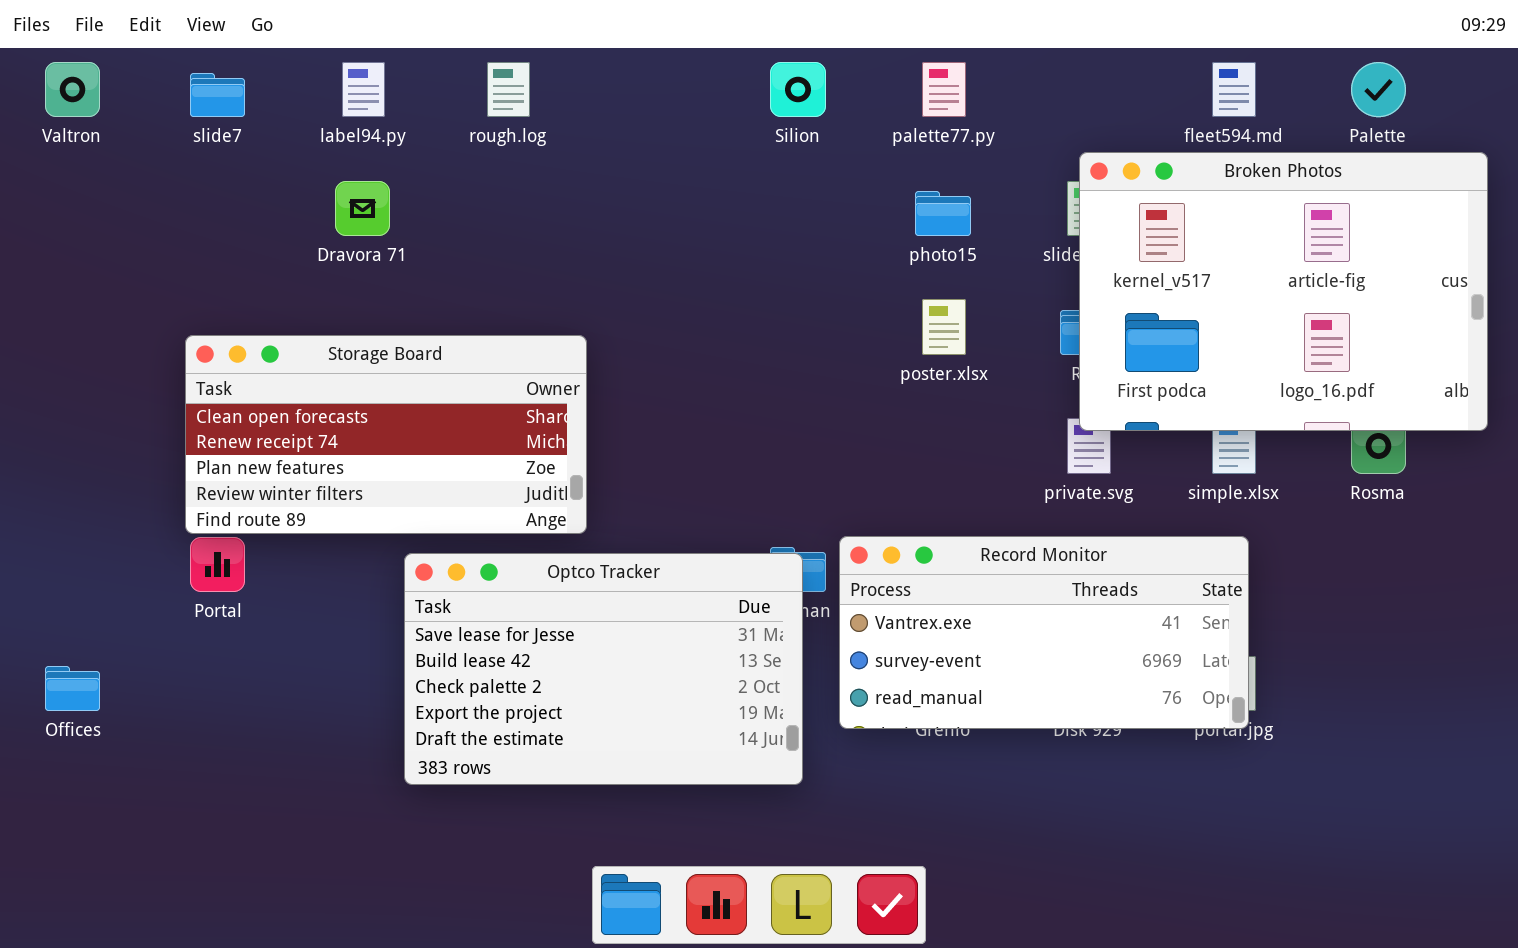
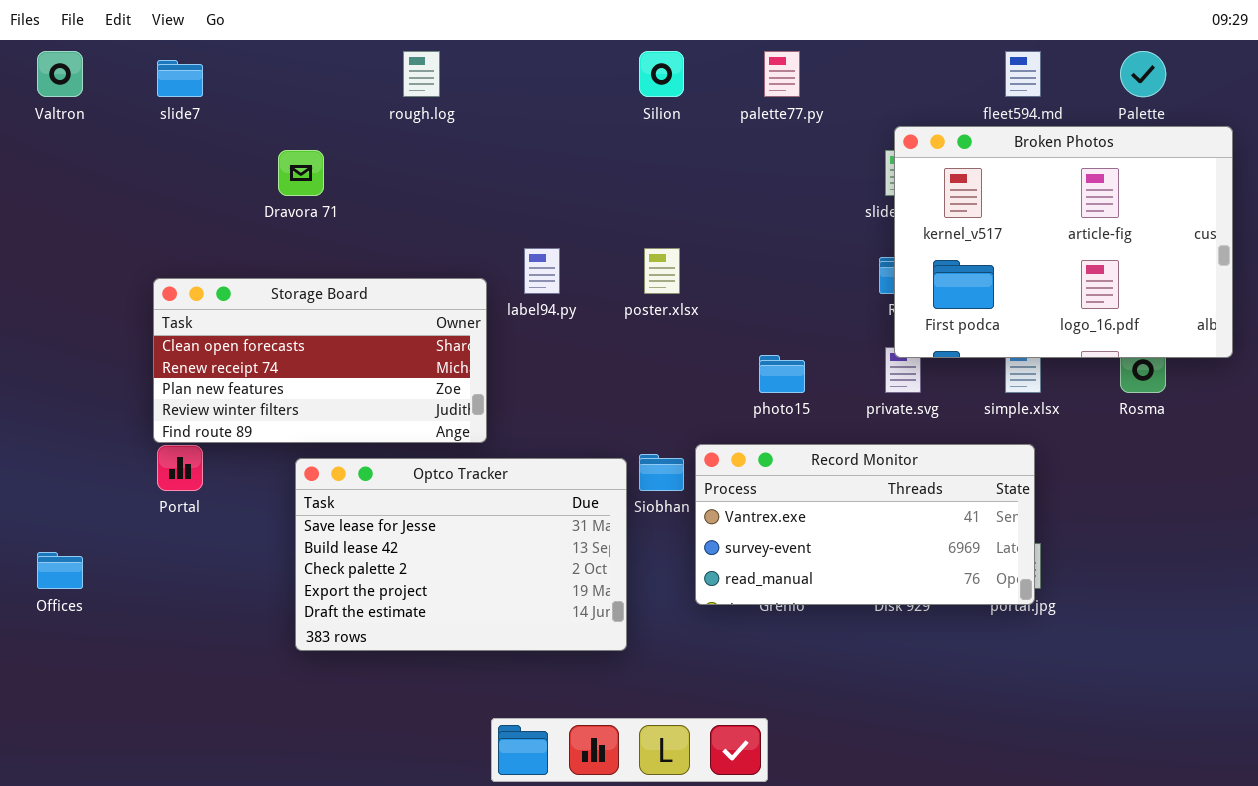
label94.py: [342,62,385,117] -> [524,248,560,294], moved
photo15: [915,191,971,236] -> [759,355,805,393], moved
poster.xlsx: [922,299,966,355] -> [644,248,680,294], moved
Optco Tracker: [404,553,803,785] -> [295,458,627,651], moved

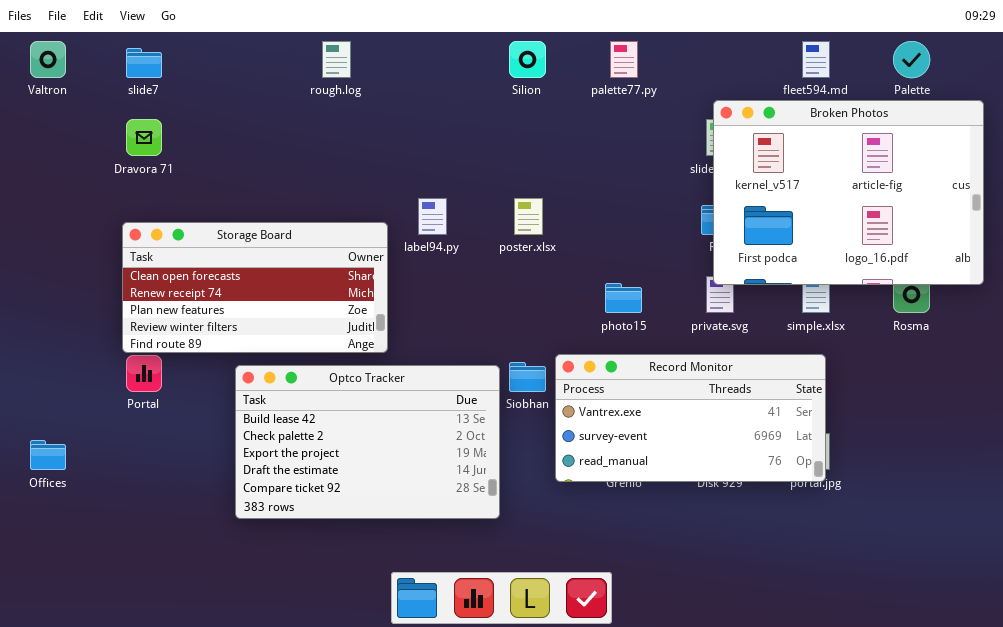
Dravora 71: [278,150,324,196] -> [126,119,162,156], moved
Optco Tracker: [295,458,627,651] -> [235,365,500,519], scrolled down 1 row

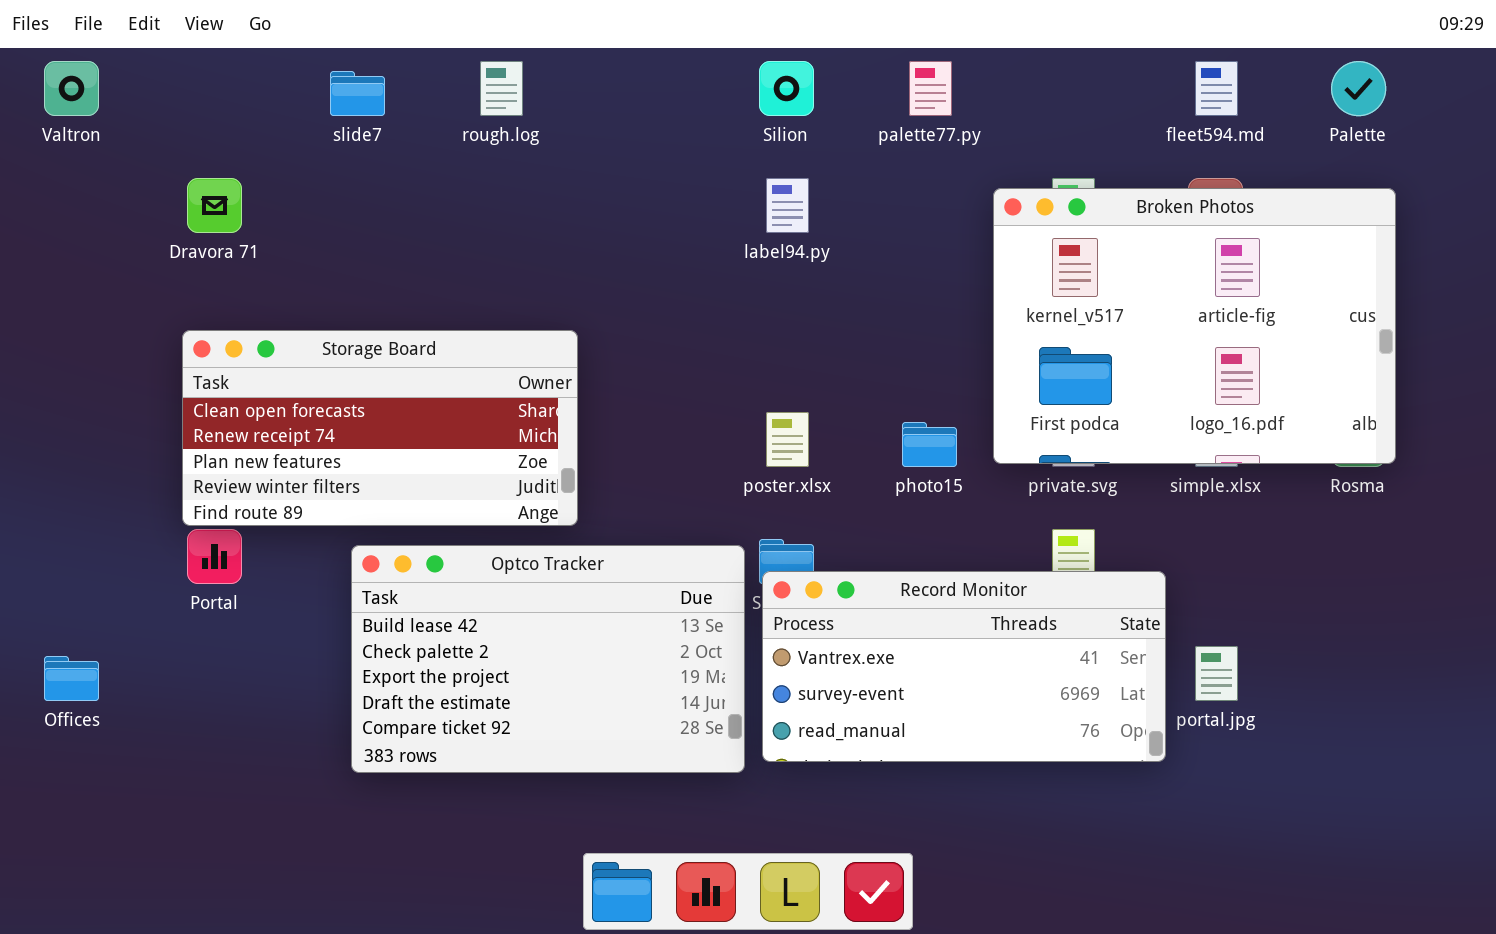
slide7: [126,48,162,78] -> [330,71,385,116], moved
Broken Photos: [713,100,984,285] -> [993,188,1396,464], moved
label94.py: [418,198,447,235] -> [766,178,809,233], moved
poster.xlsx: [514,198,543,235] -> [766,412,809,467], moved
Record Monitor: [555,354,826,482] -> [762,571,1166,762], moved

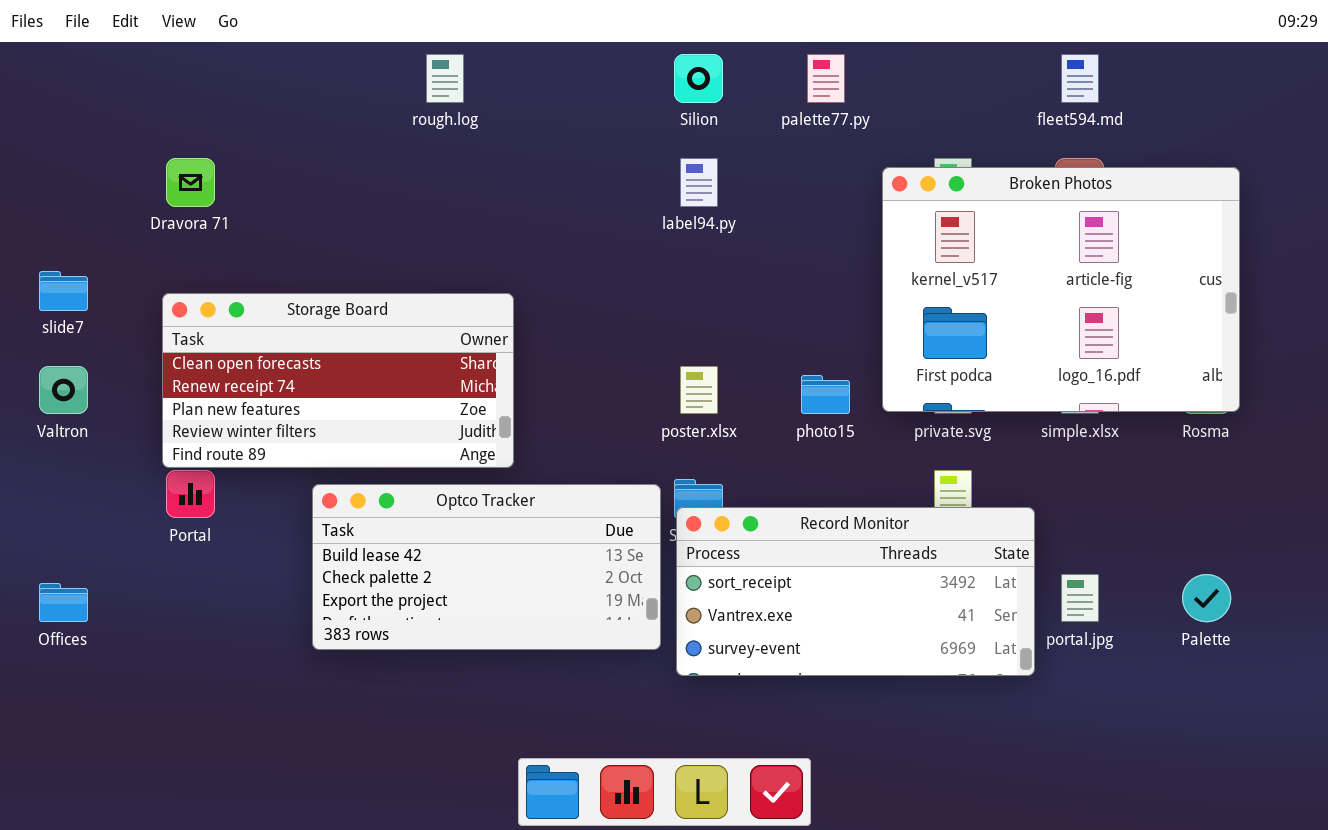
Valtron: [44,61,99,116] -> [39,366,88,414], moved
Palette: [1331,61,1386,116] -> [1182,574,1231,622], moved
slide7: [330,71,385,116] -> [39,271,88,311], moved
Optco Tracker: [351,545,745,773] -> [312,484,661,650], resized
Record Monitor: [762,571,1166,762] -> [676,507,1035,676], scrolled up 1 row

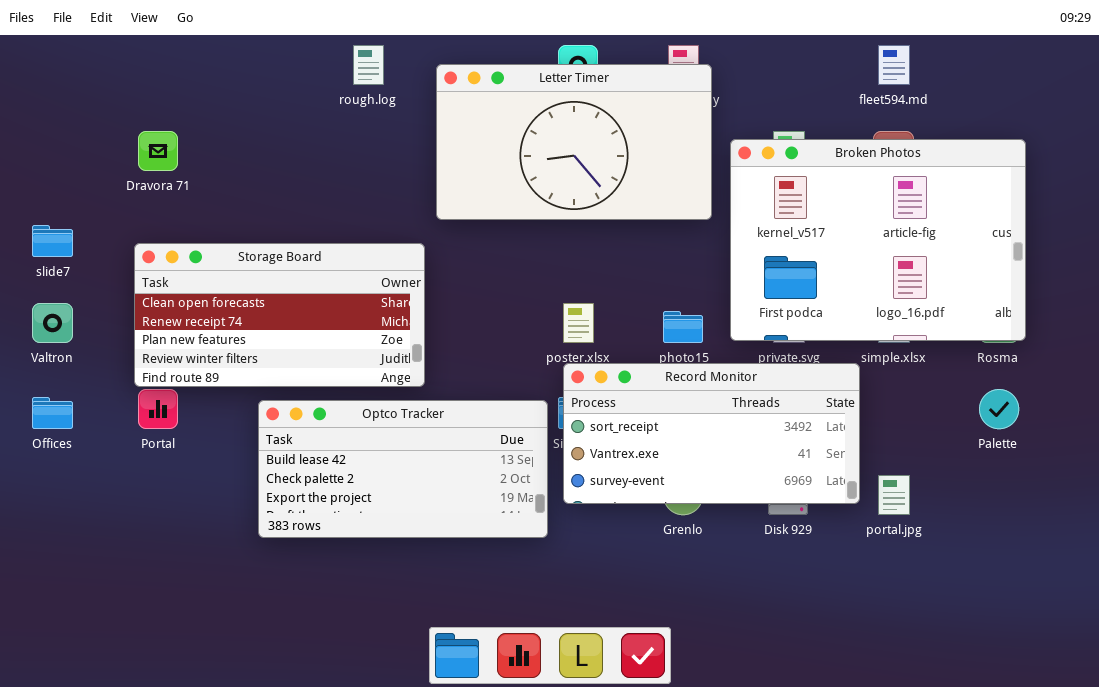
Letter Timer: none -> [436,64,712,220], opened
Record Monitor: [676,507,1035,676] -> [563,363,860,504], moved
Palette: [1182,574,1231,622] -> [979,389,1019,429], moved
Offices: [39,583,88,622] -> [32,397,73,429], moved

